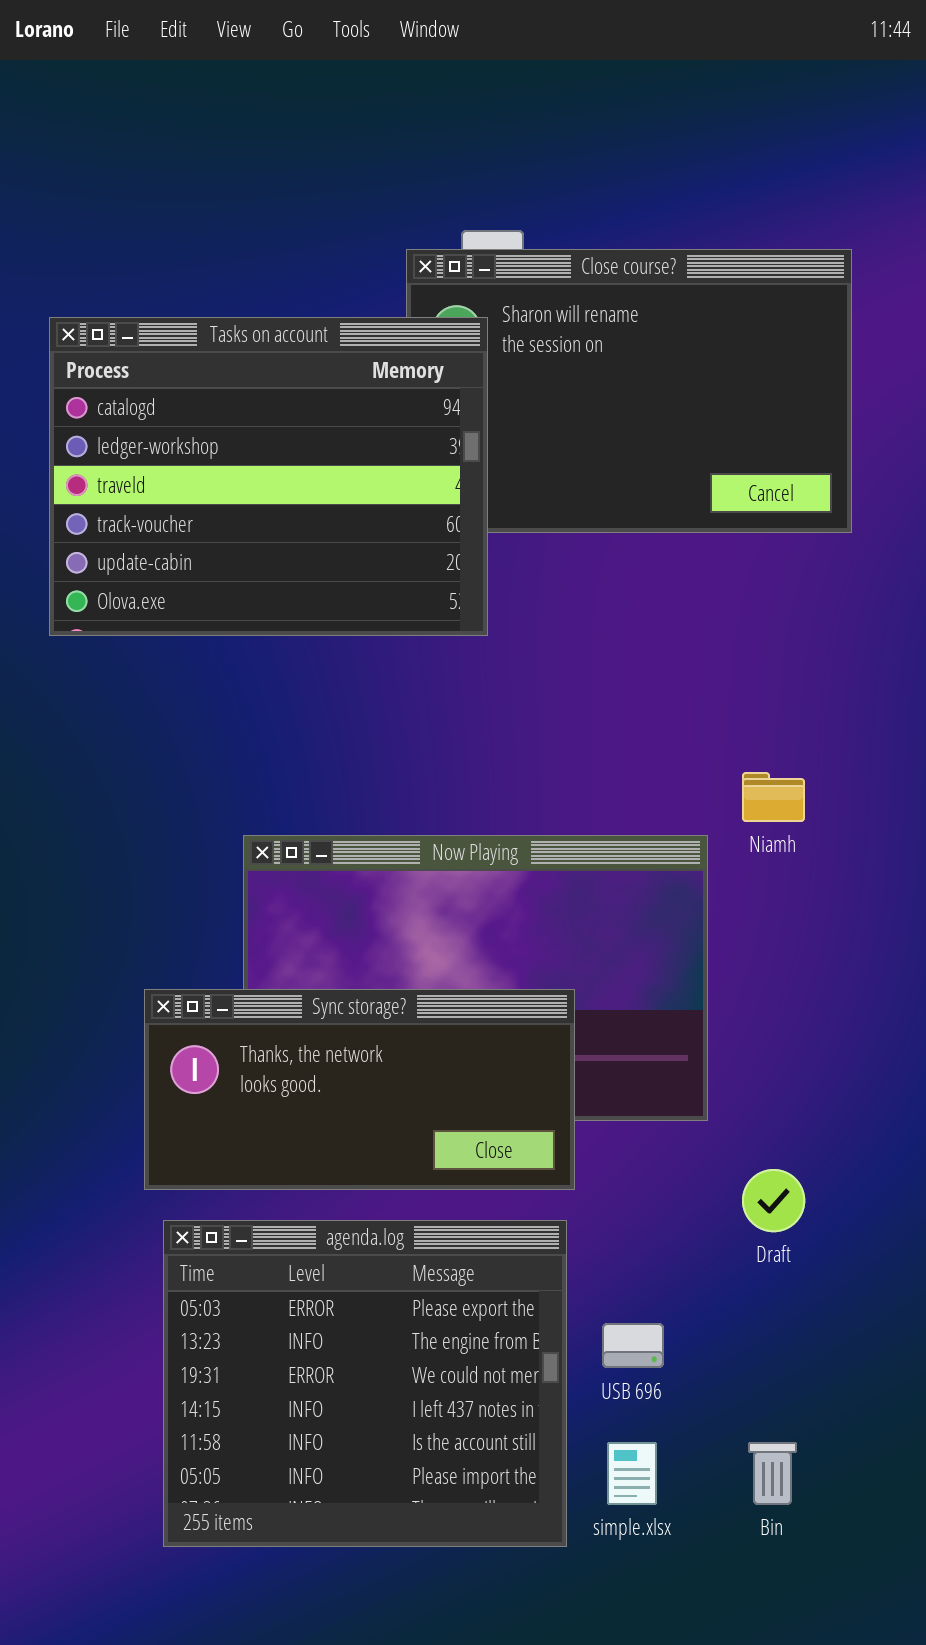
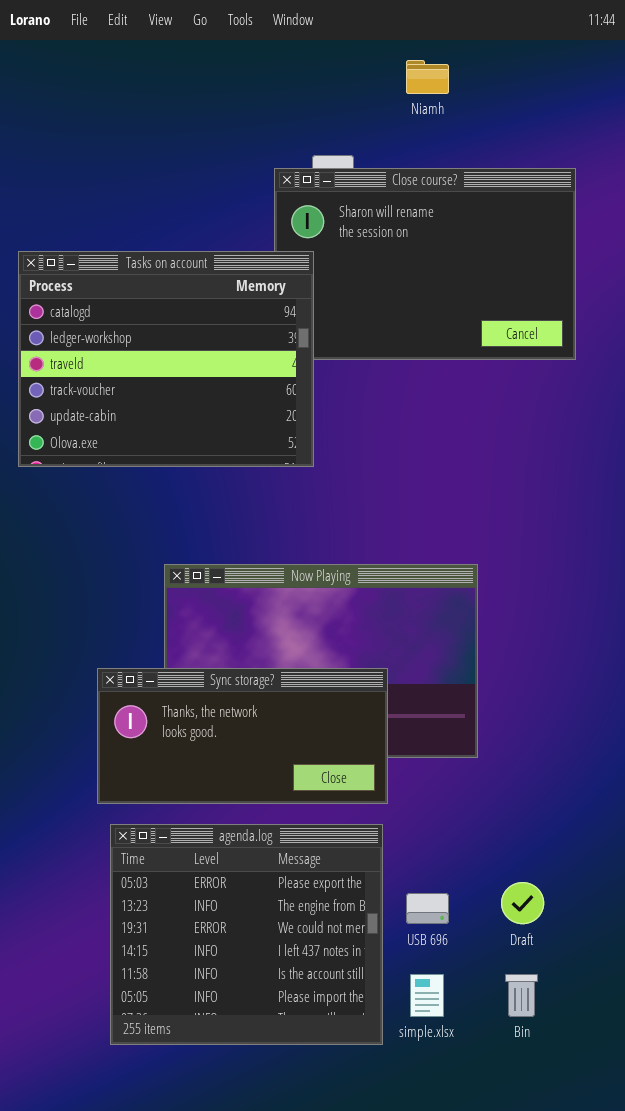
Tasks on account: [49,317,488,636] -> [18,251,314,467], moved
Niamh: [742,772,805,822] -> [406,60,449,94], moved
Draft: [742,1169,805,1232] -> [501,882,544,924], moved

